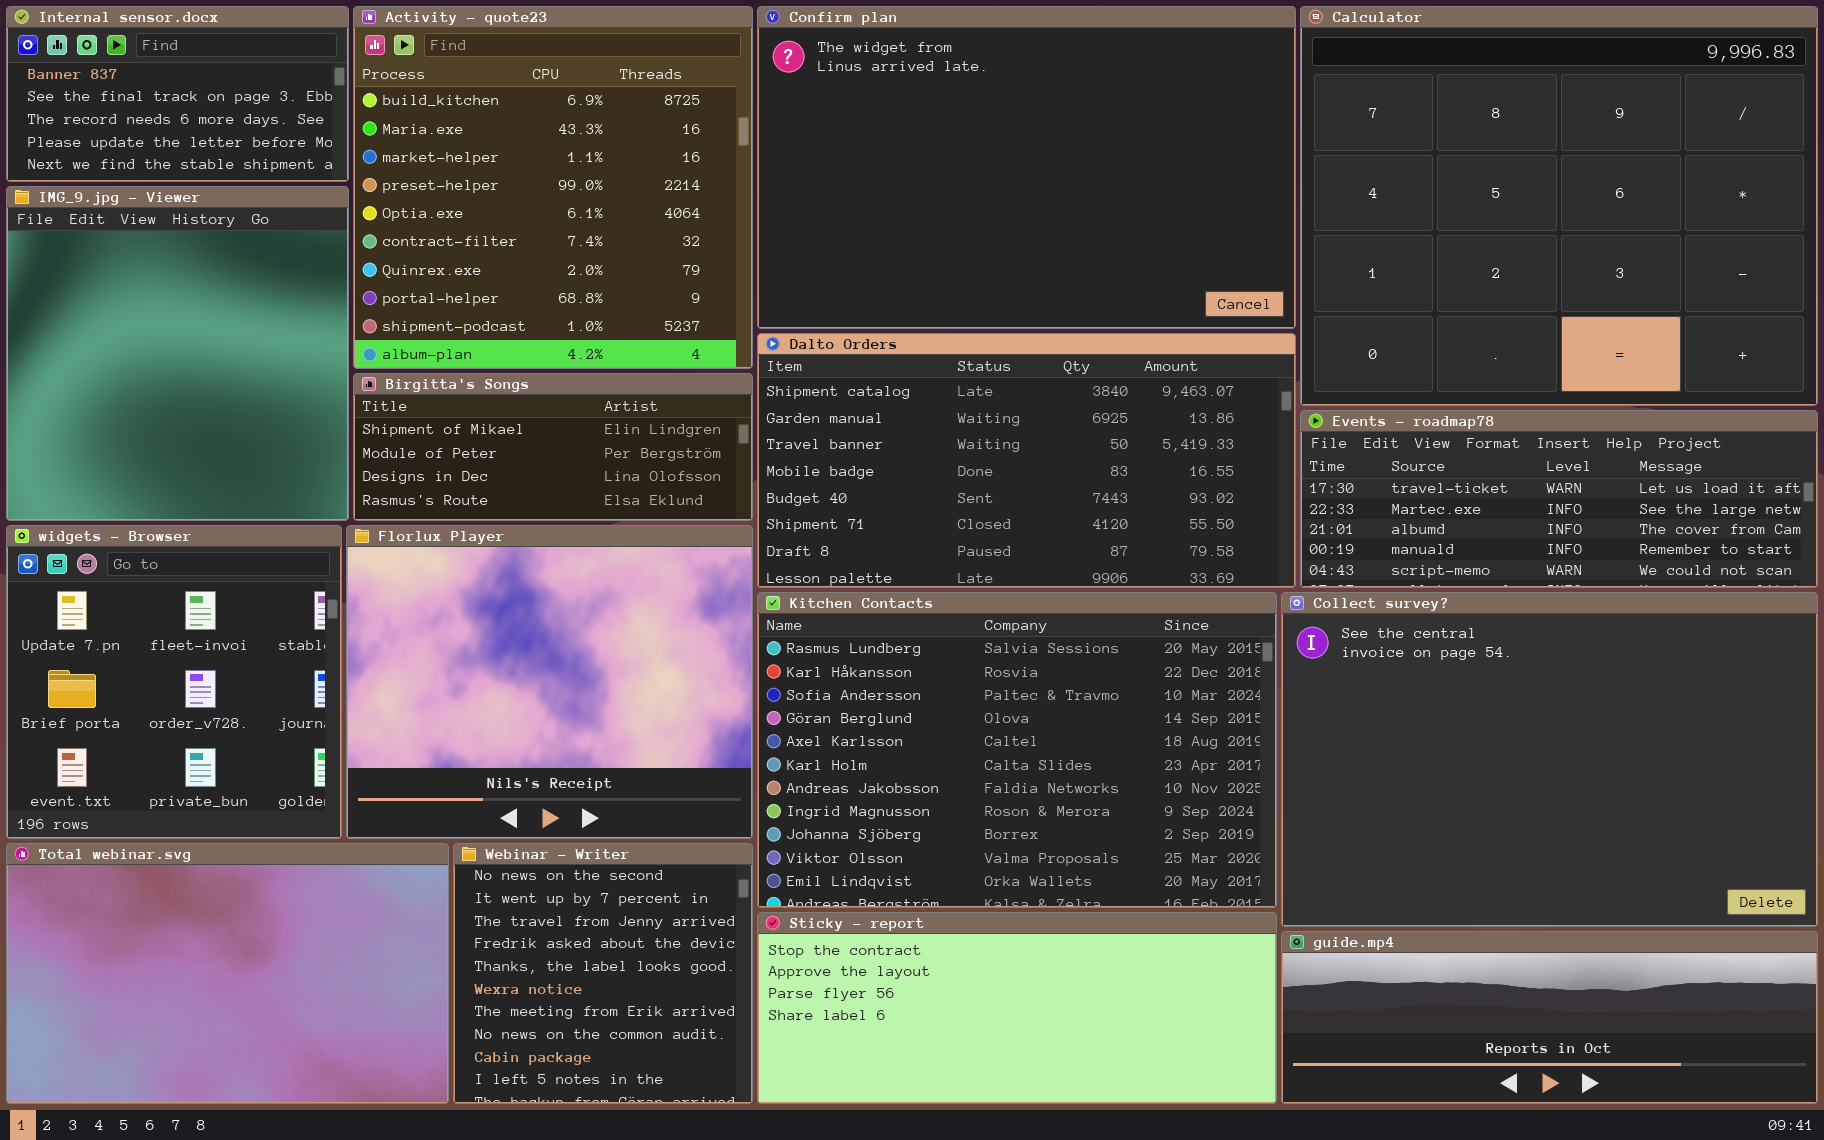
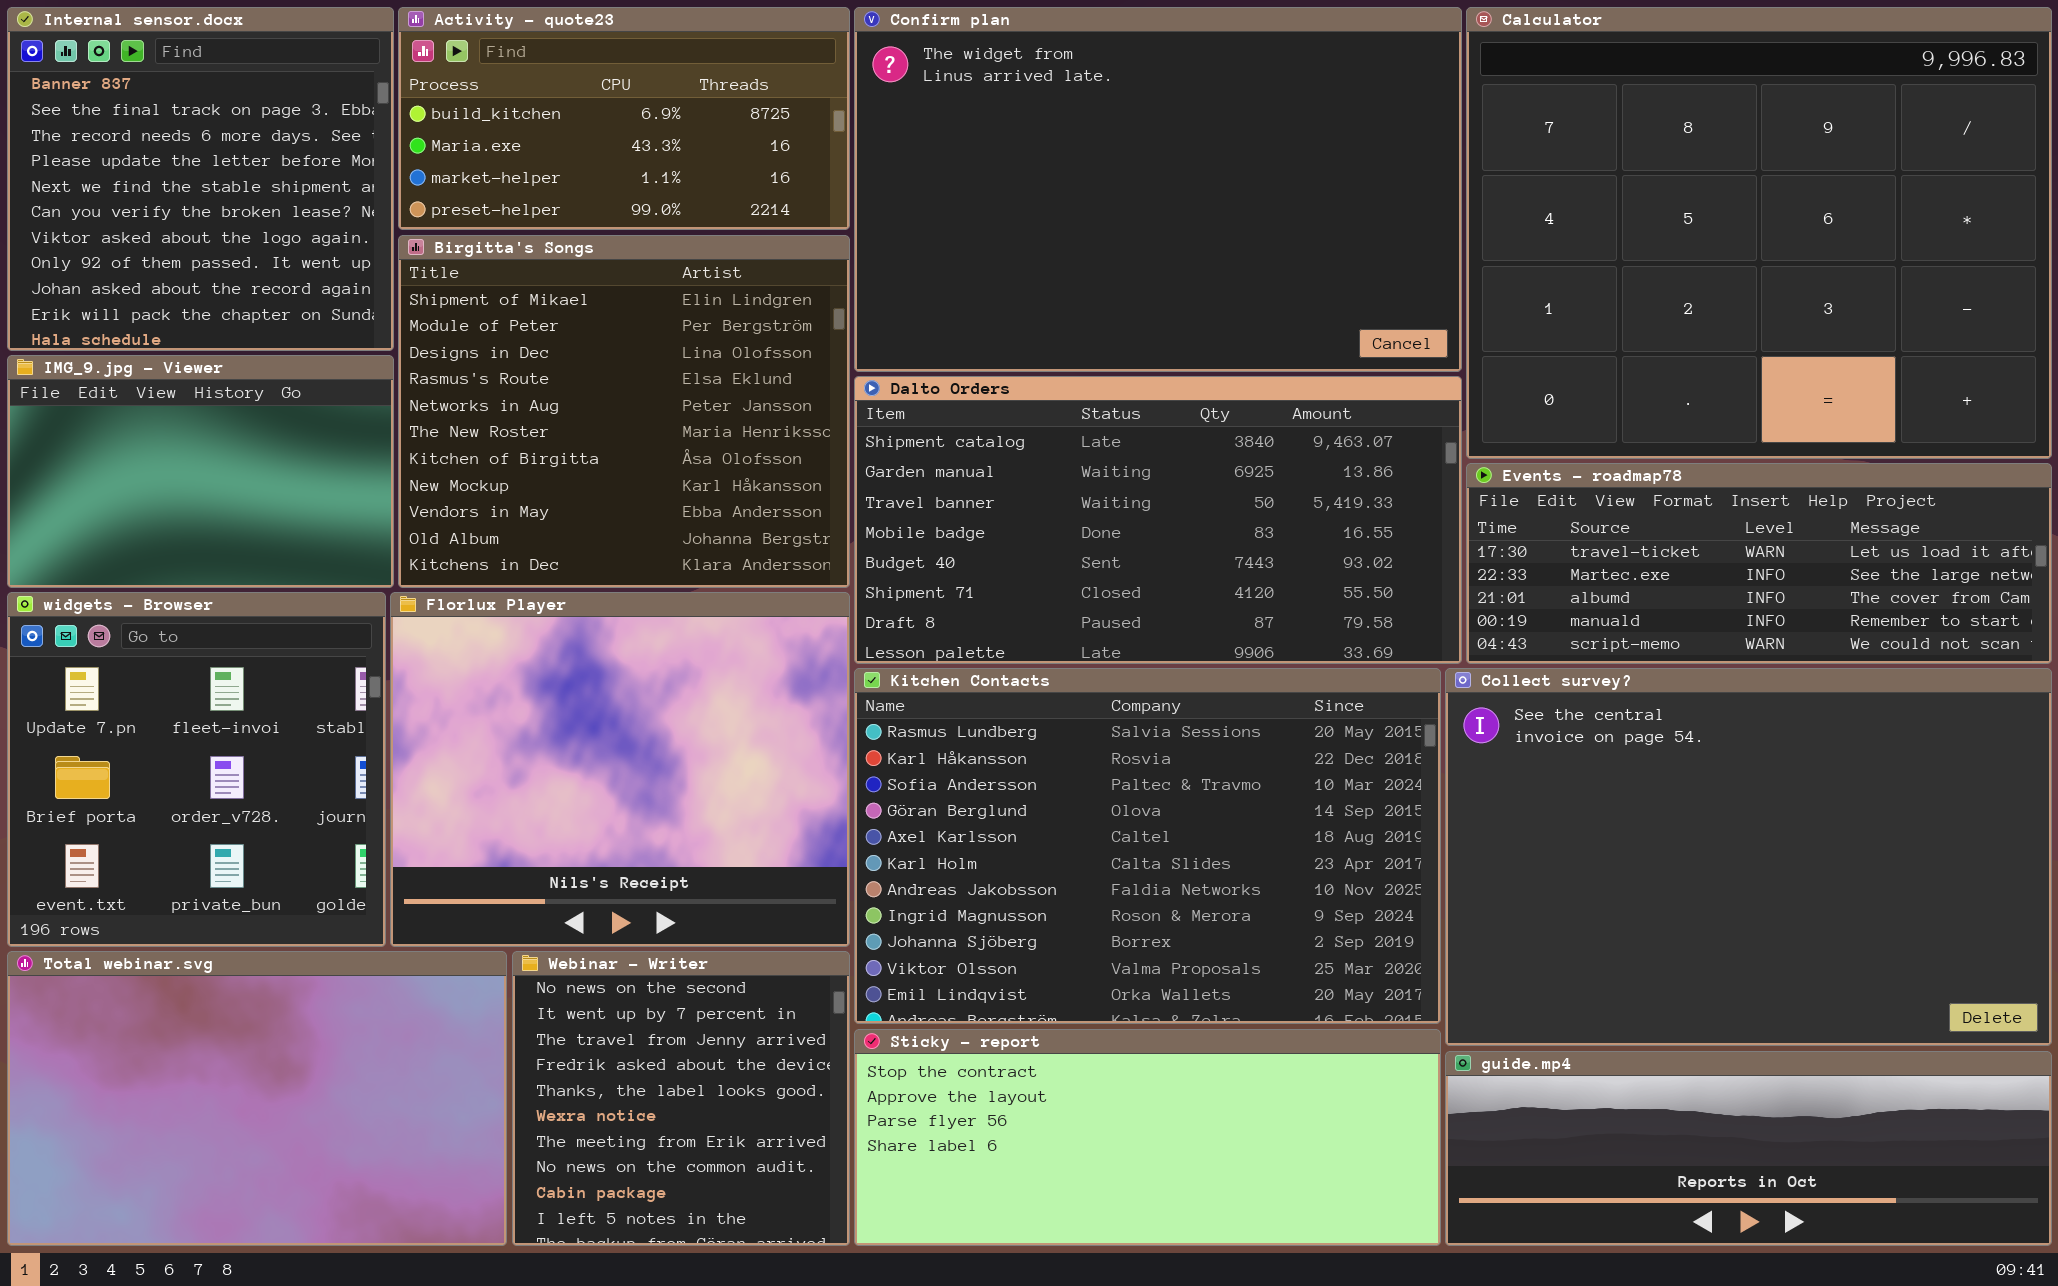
Internal sensor.docx: [6,6,349,182] -> [7,7,394,351], resized
Activity - quote23: [353,6,753,369] -> [398,7,850,230], resized
IMG_9.jpg - Viewer: [6,186,349,521] -> [7,355,394,588], resized
Birgitta's Songs: [353,373,753,521] -> [398,235,850,588], resized

